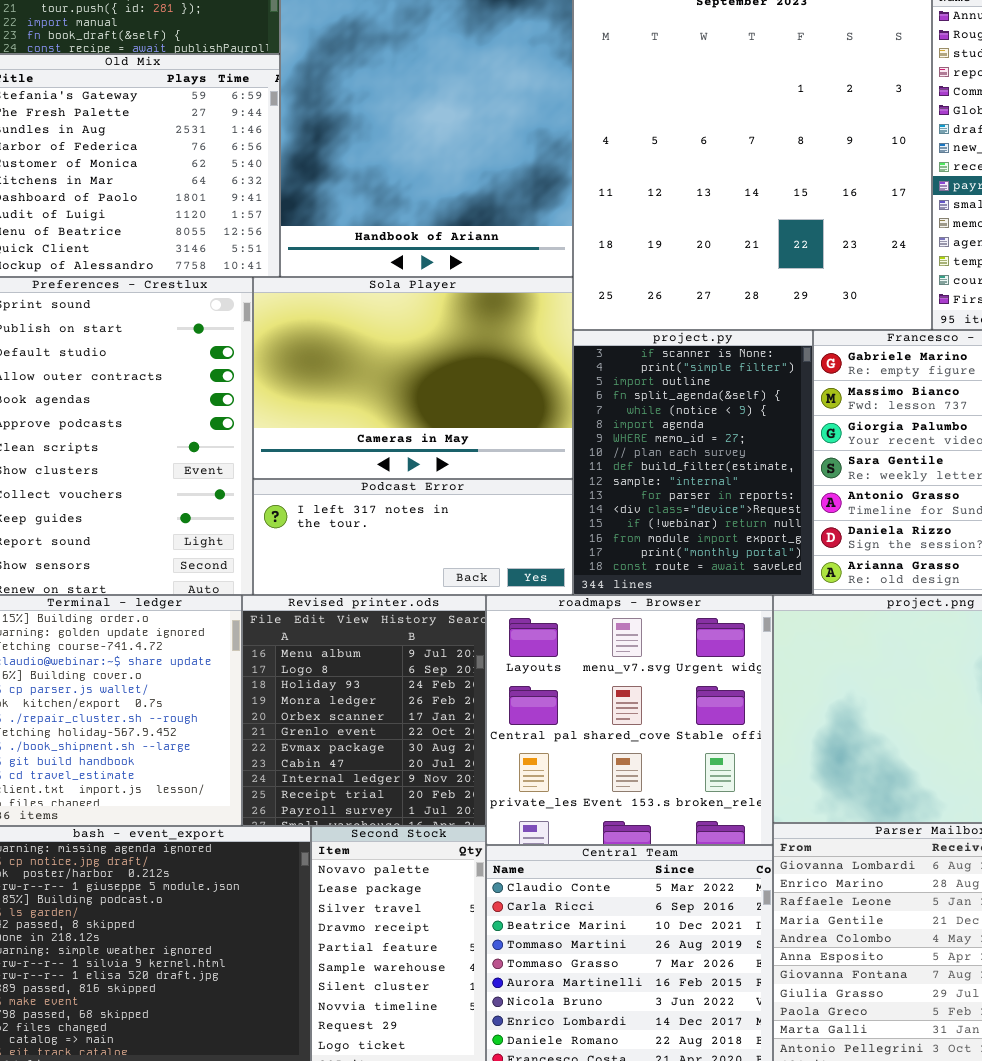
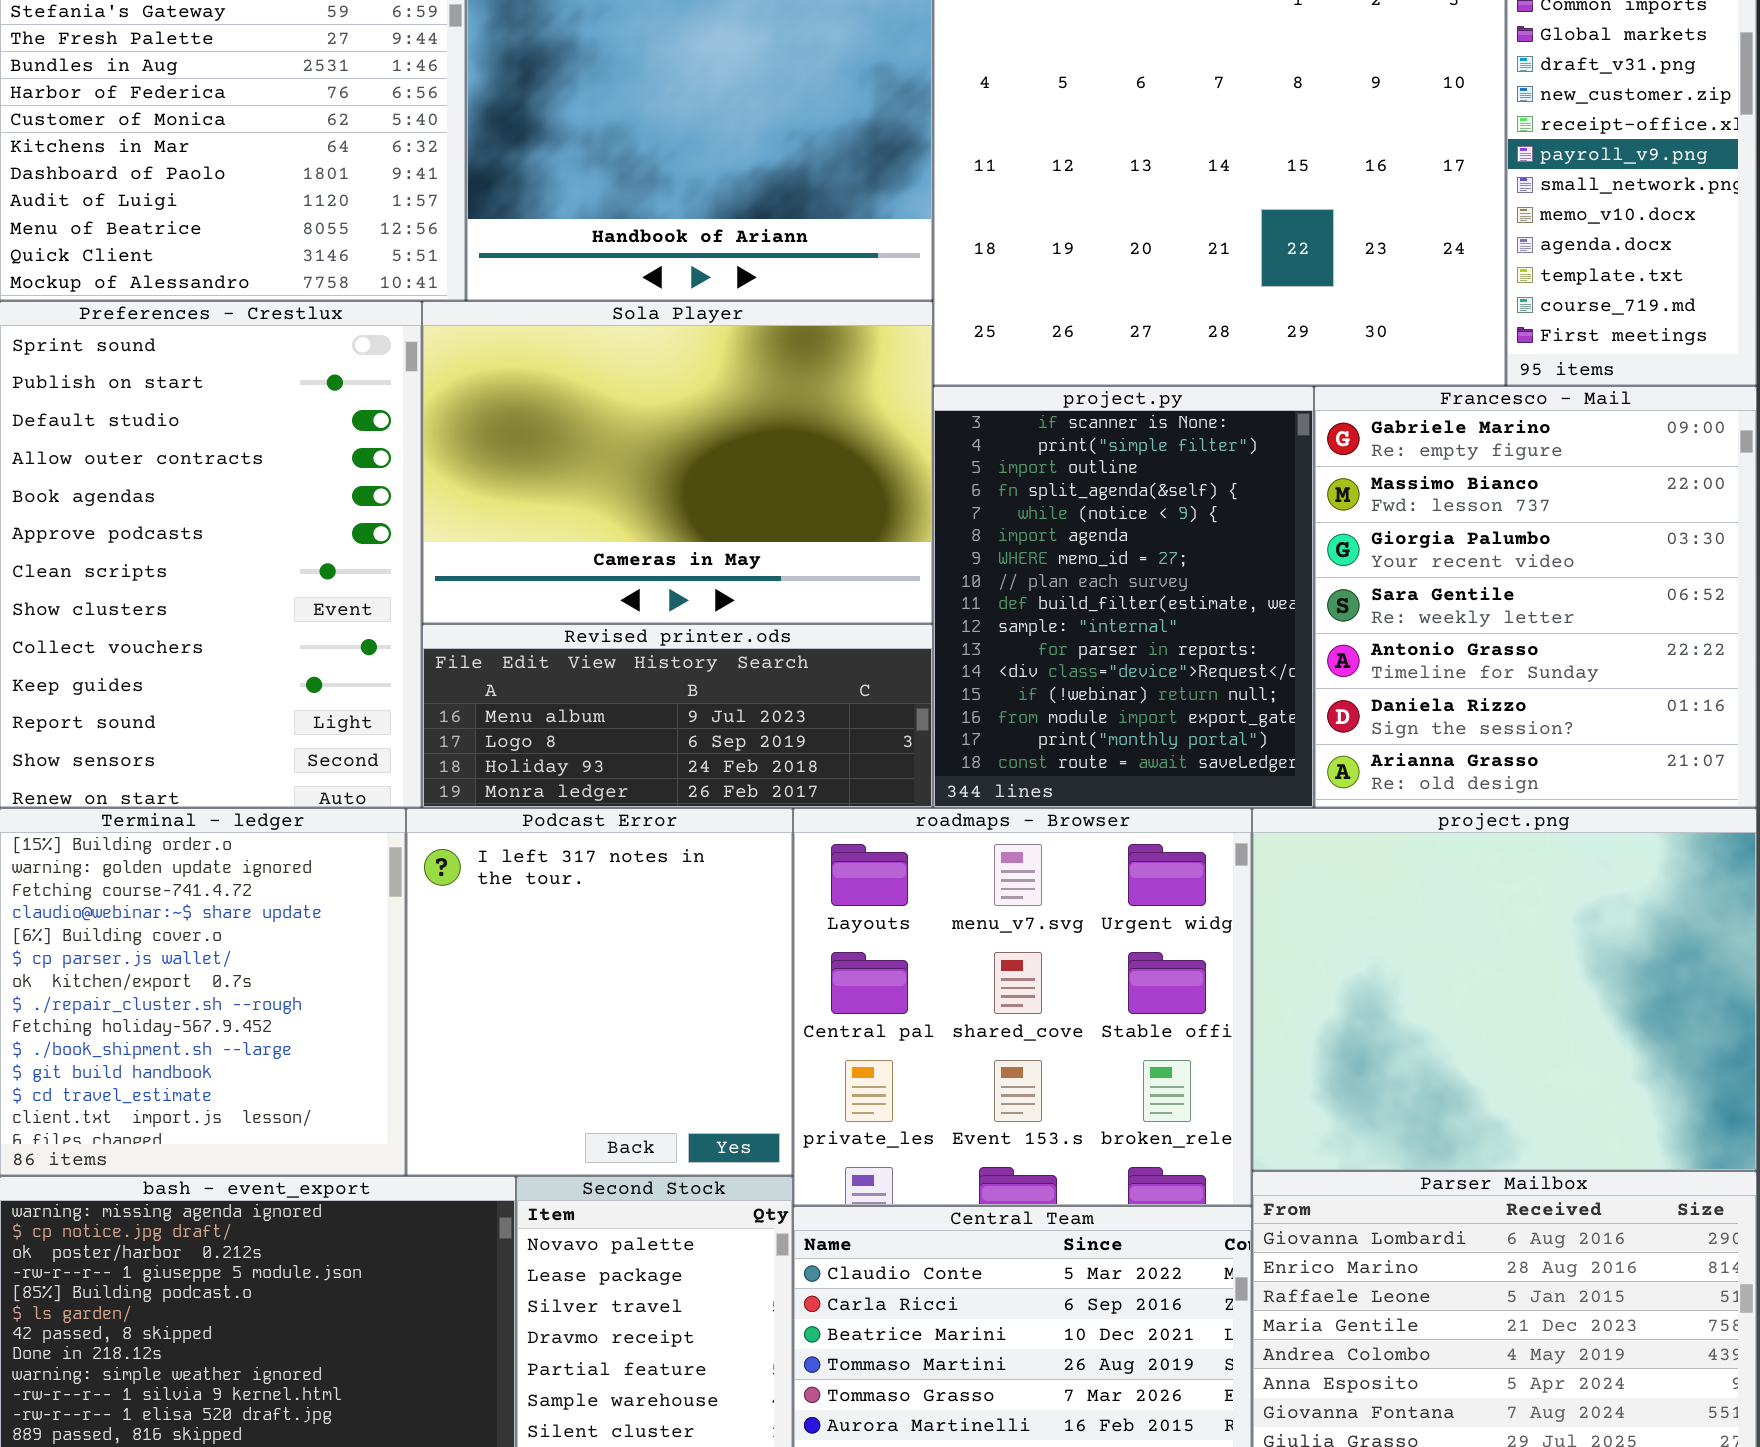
Podcast Error: [253,479,573,595] -> [406,808,793,1176], moved, resized
Revised printer.ods: [242,595,486,826] -> [422,624,933,808], moved, resized

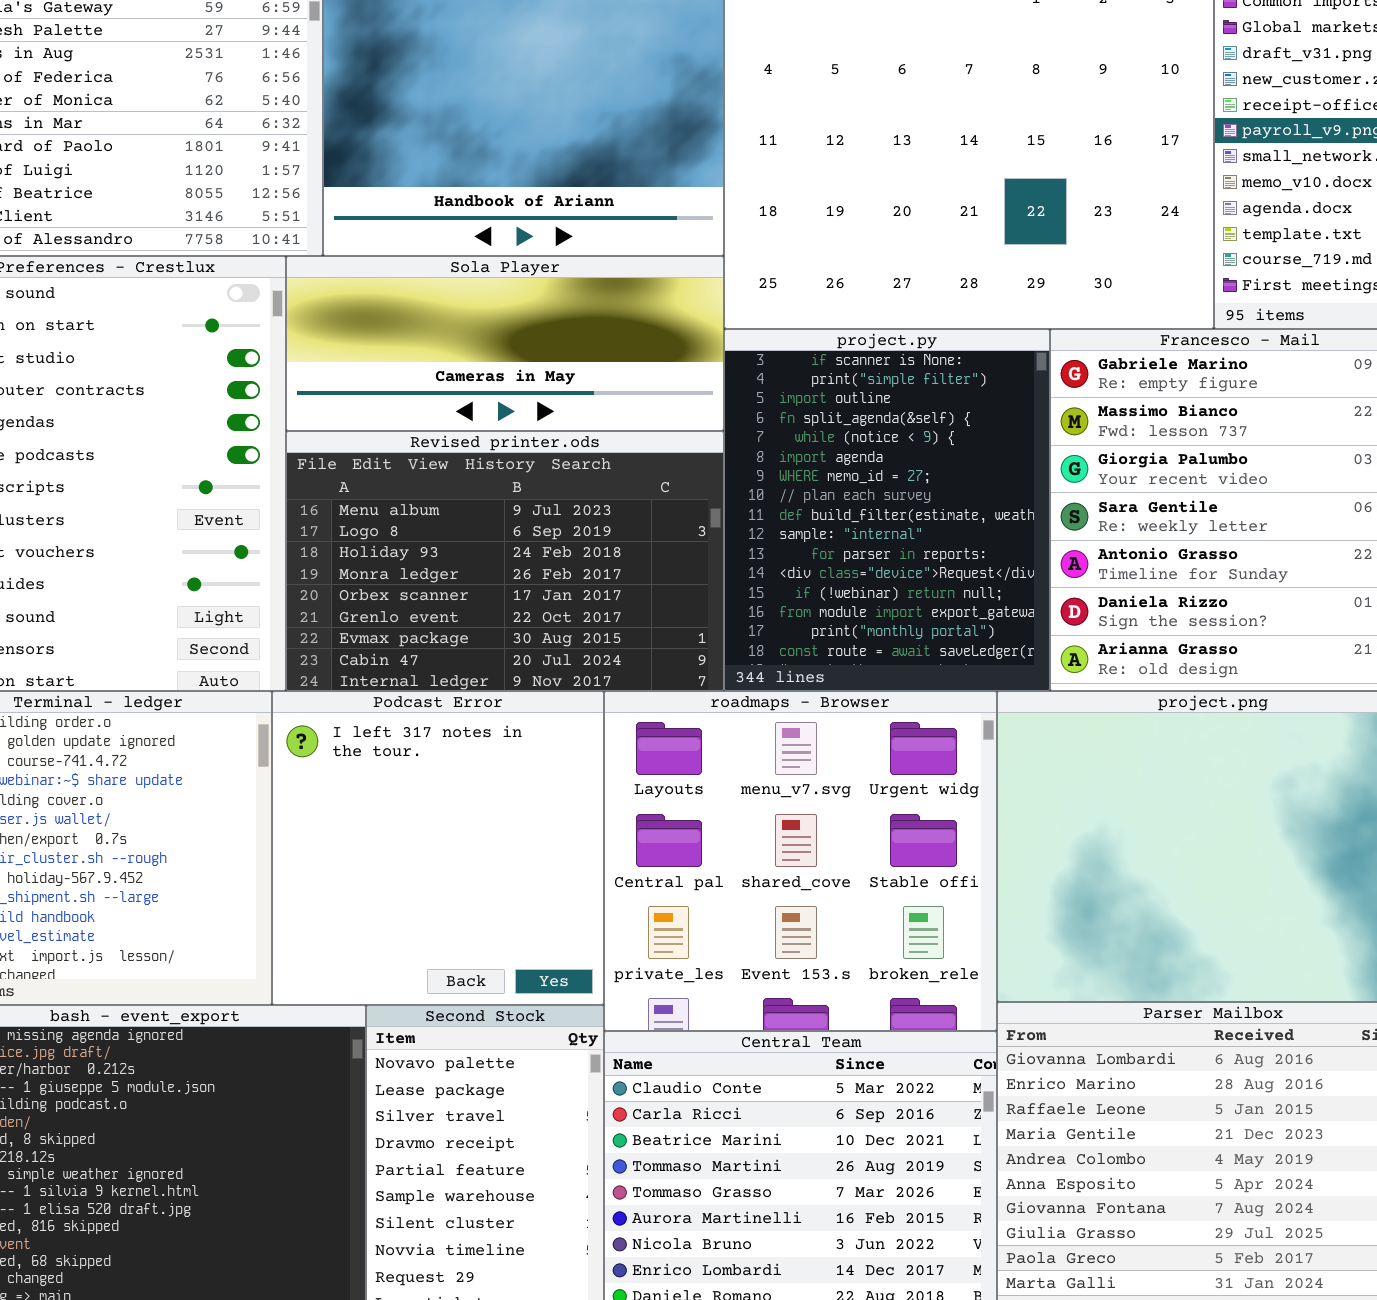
Sola Player: [422,301,933,624] -> [286,256,724,431], resized
Revised printer.ods: [422,624,933,808] -> [286,431,724,691], resized

